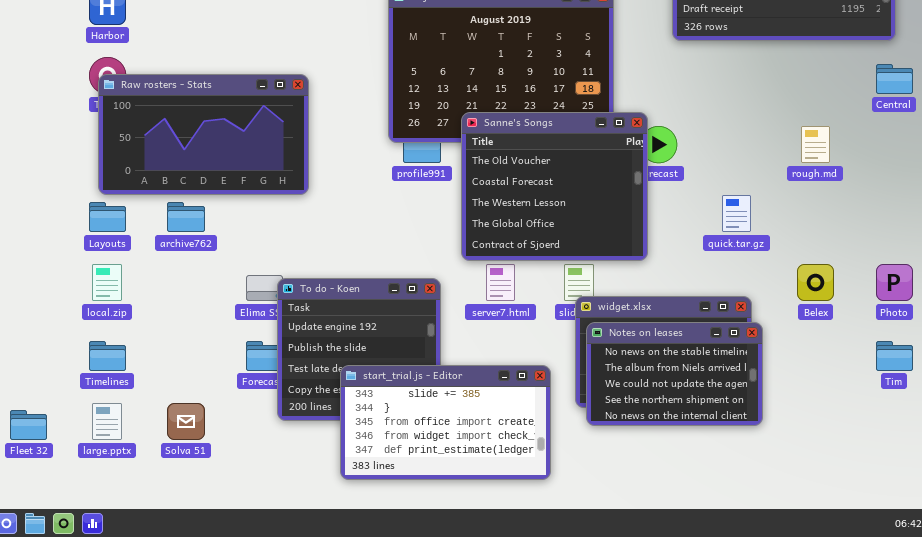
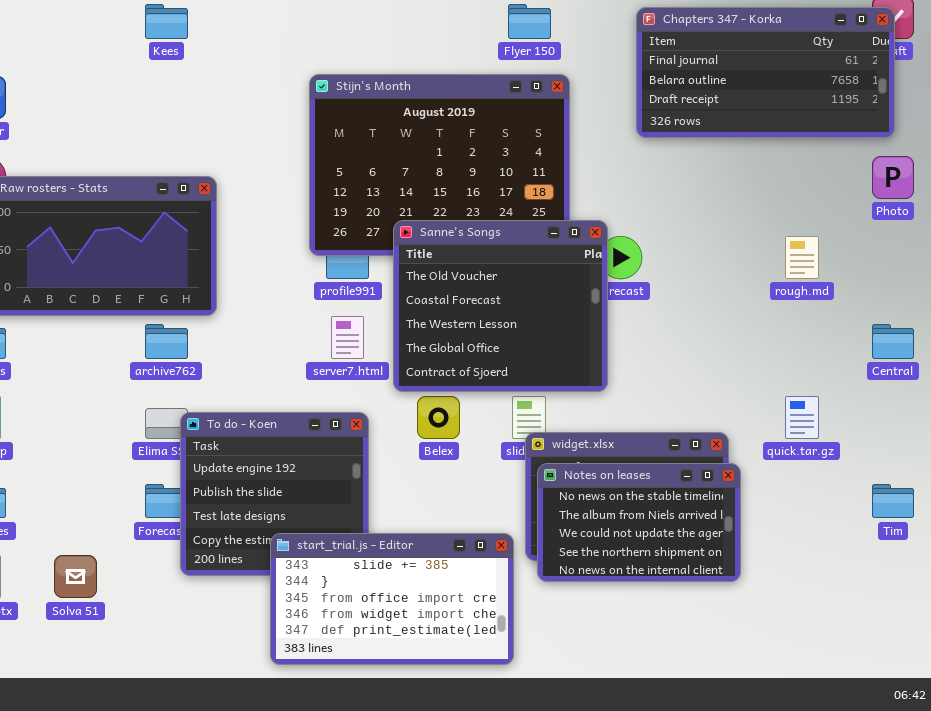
Central: [876,64,913,94] -> [872,324,914,359], moved
quick.tar.gz: [722,195,751,232] -> [785,396,819,439], moved
archive762: [167,202,205,232] -> [145,324,188,359], moved
server7.html: [486,264,515,301] -> [331,316,364,359], moved
Belex: [797,264,834,301] -> [417,396,460,439], moved
Photo: [876,264,913,301] -> [872,156,914,199], moved
start_trial.js - Editor: [340,365,551,480] -> [270,533,514,665], moved

